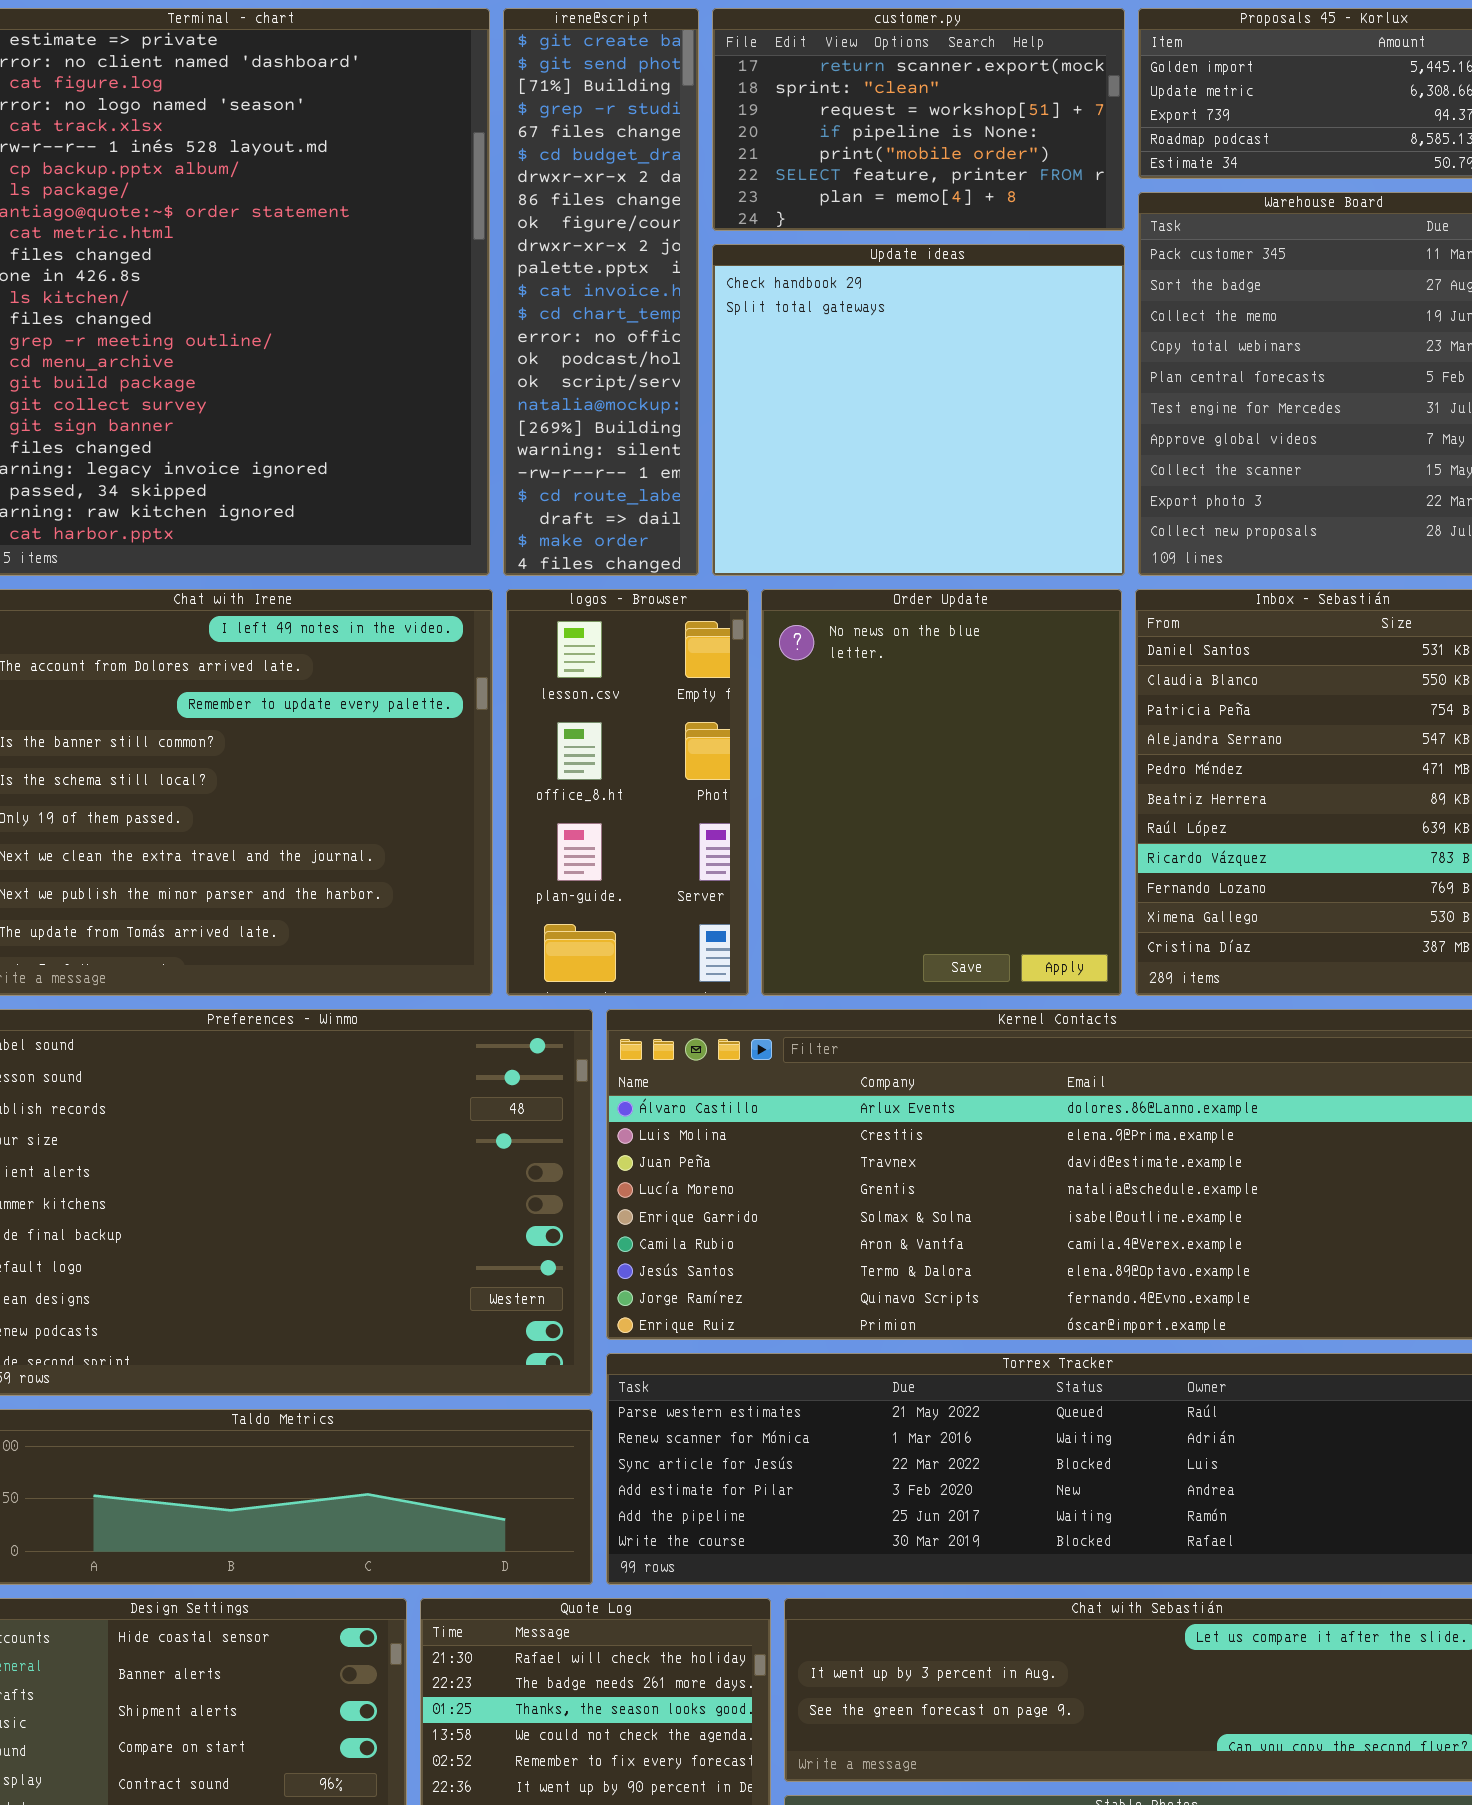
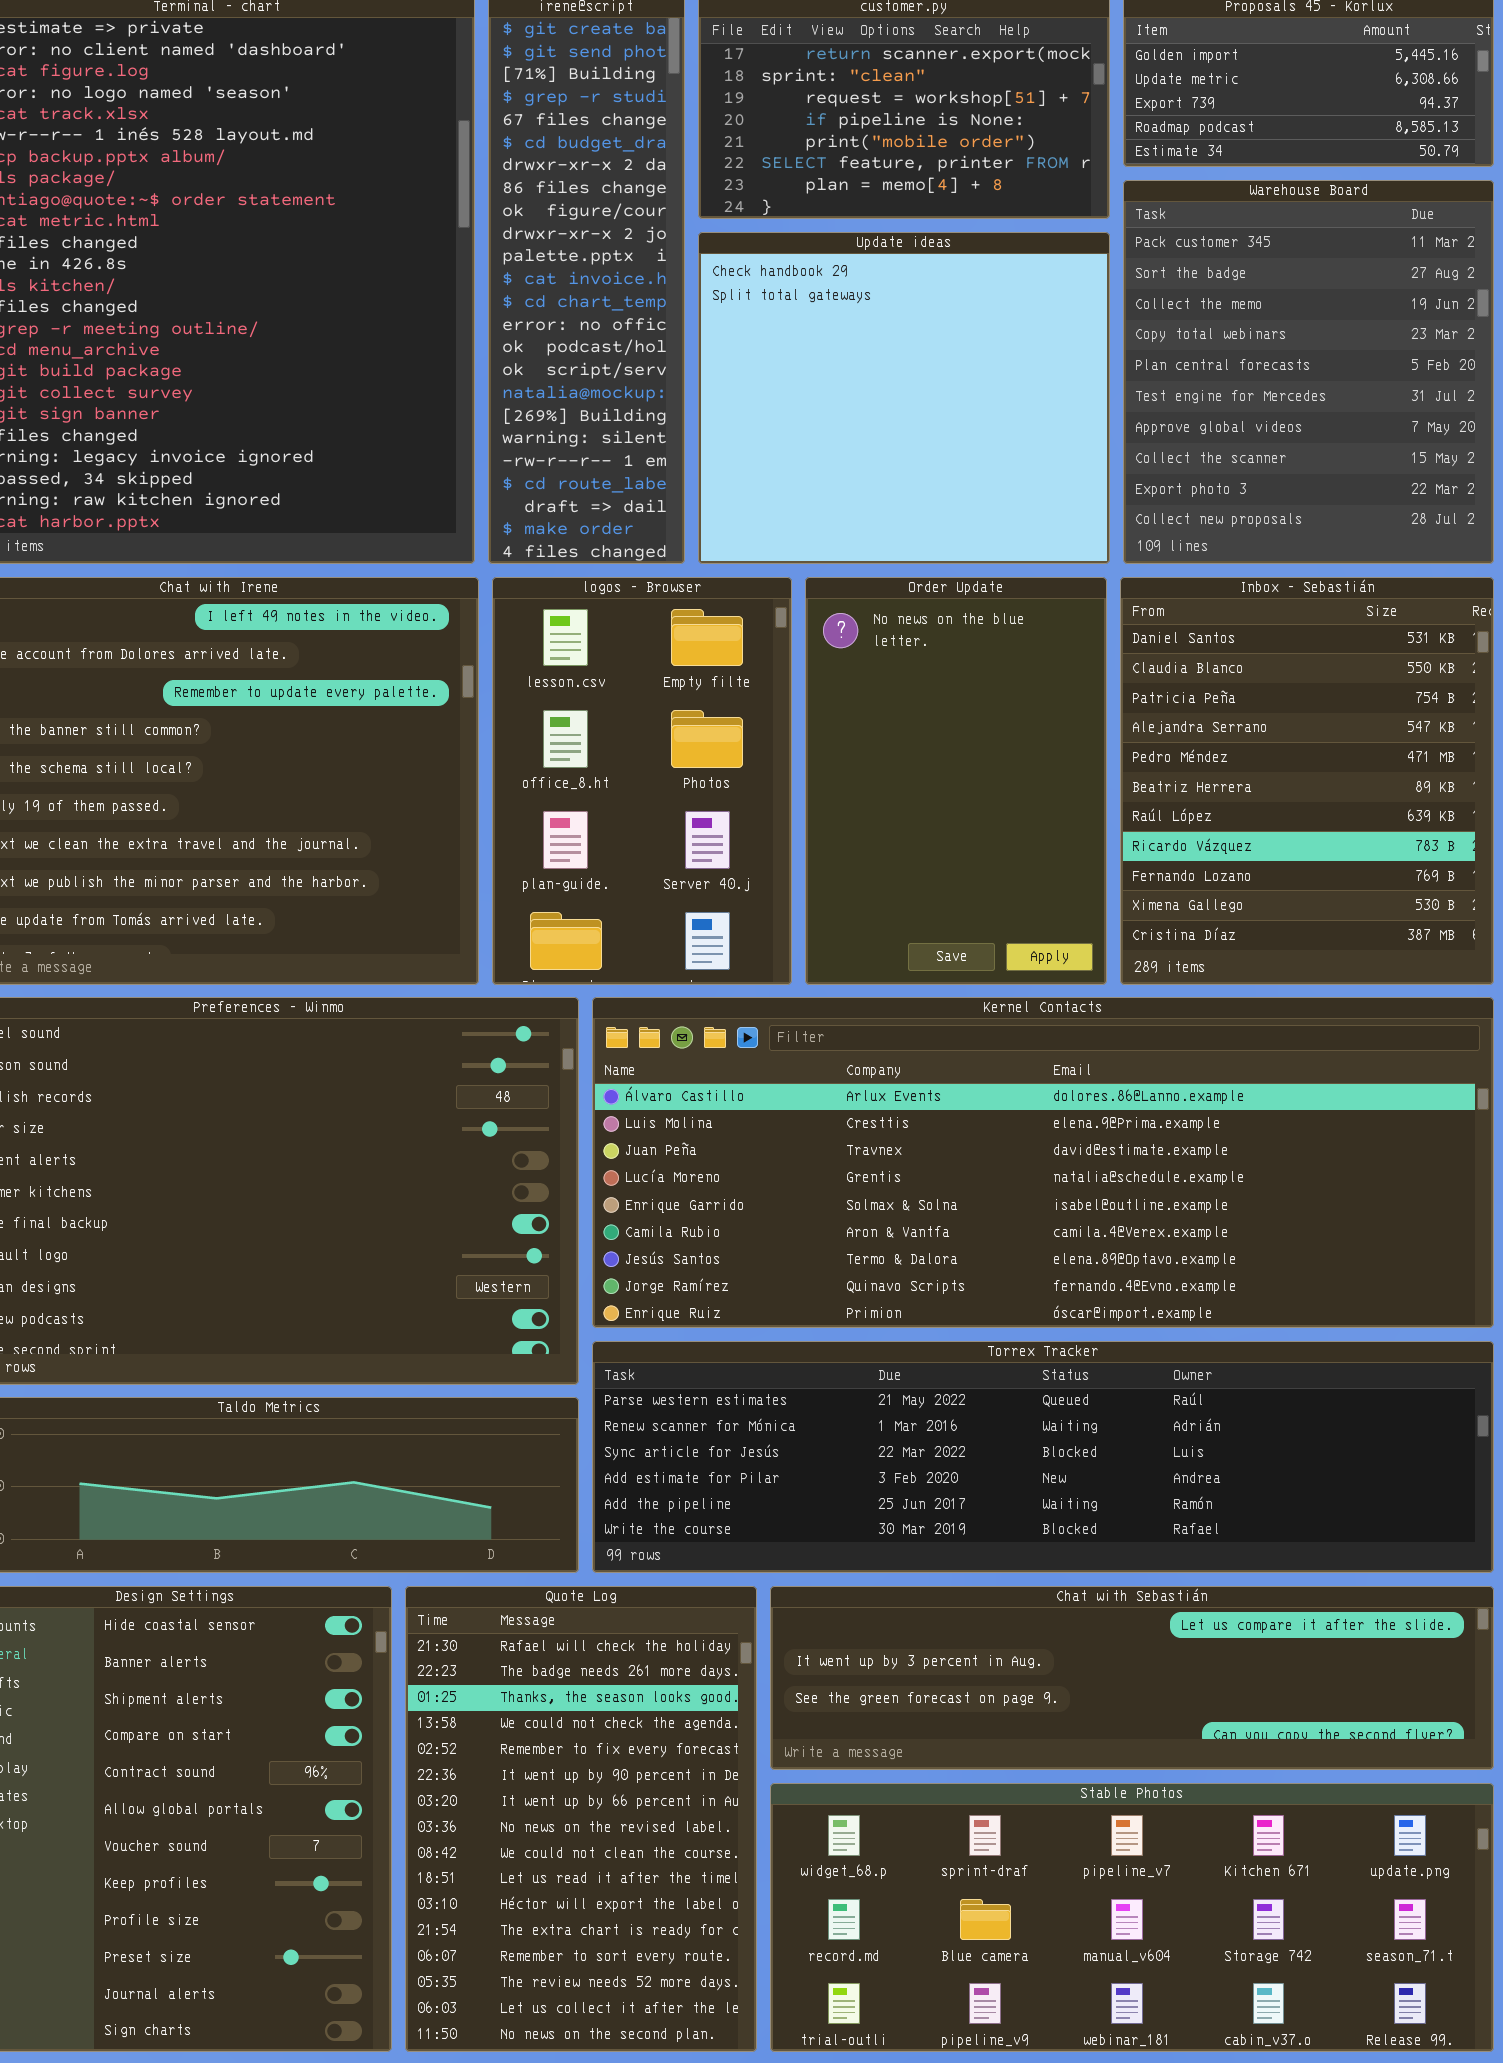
logos - Browser: [506,589,749,996] -> [492,577,792,985], resized
Order Update: [761,589,1122,996] -> [805,577,1107,985], resized

